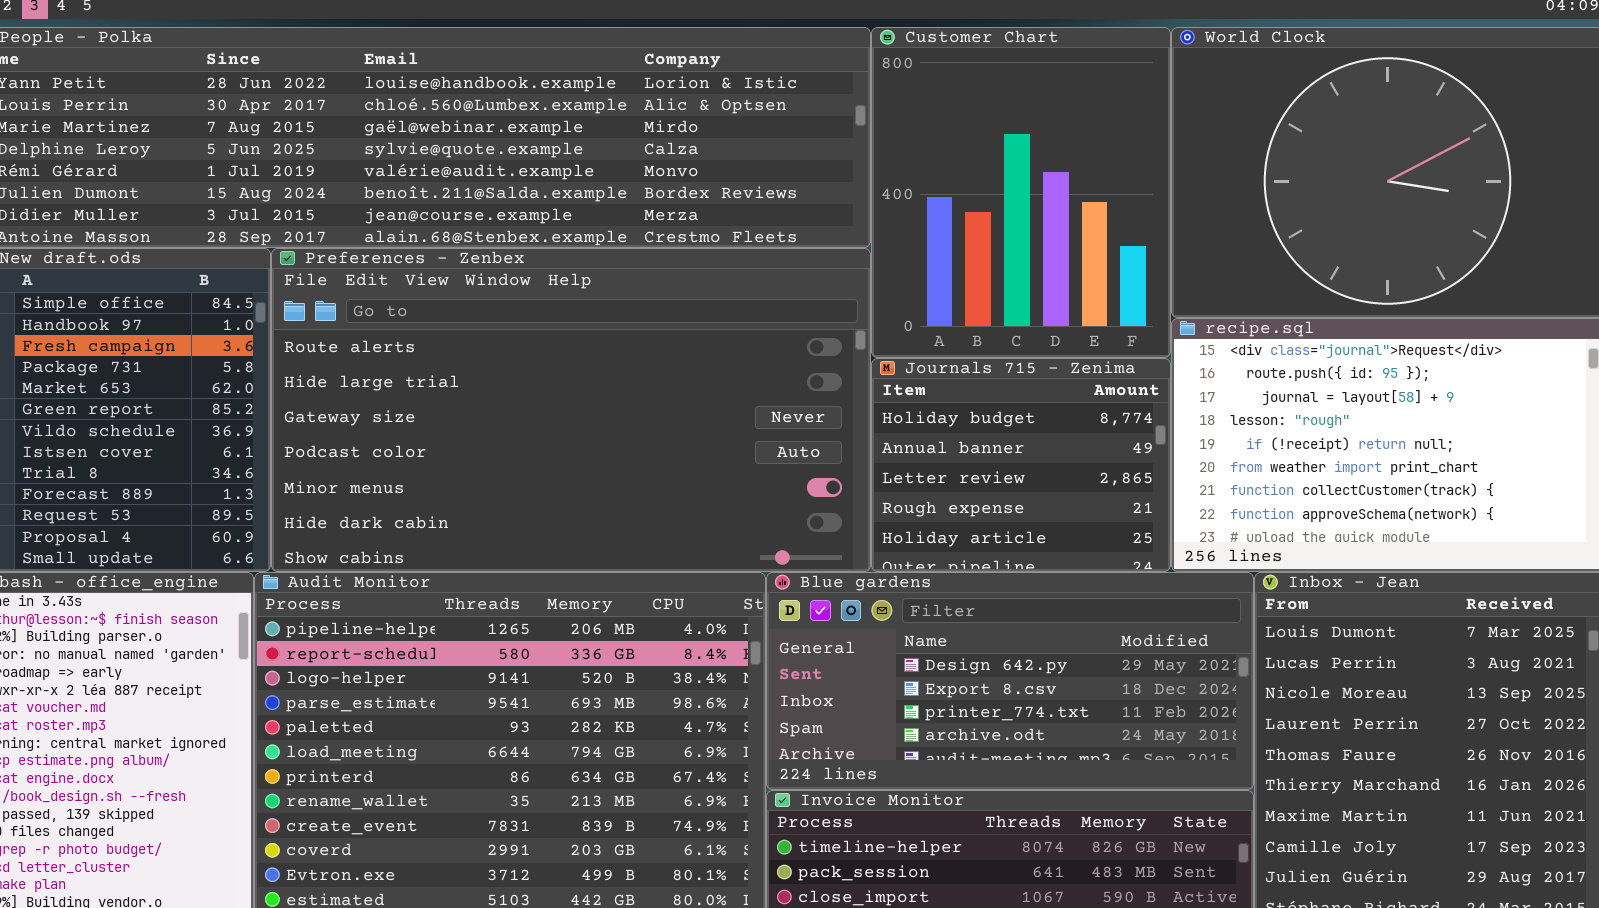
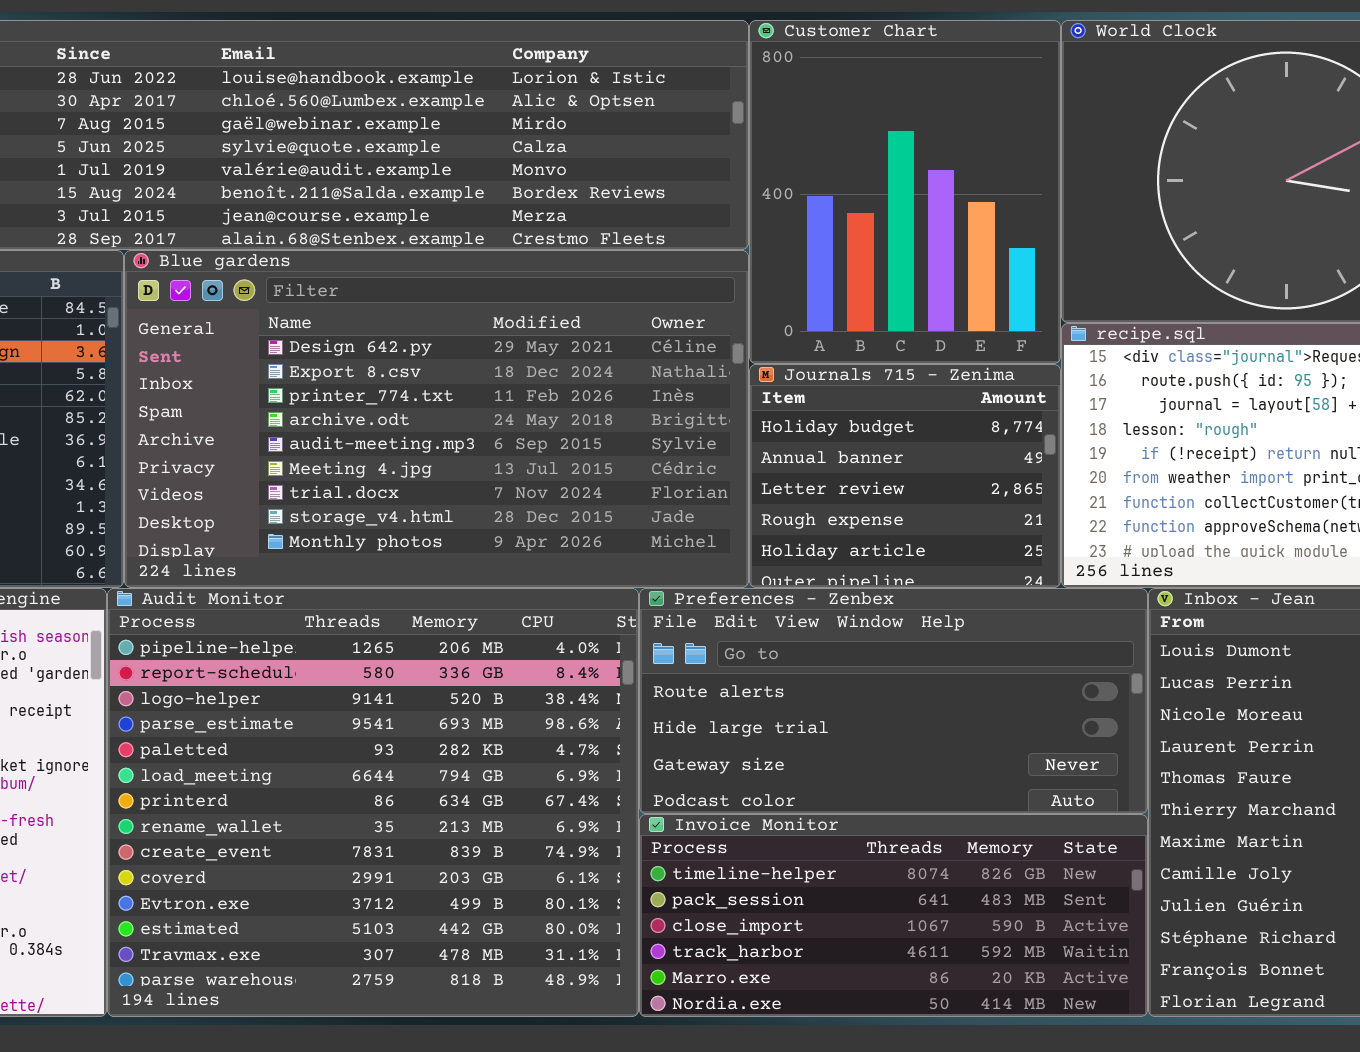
Preferences - Zenbex: [271,248,871,572] -> [639,588,1148,814], moved, resized
Blue gardens: [766,572,1254,790] -> [124,250,749,588], moved, resized

